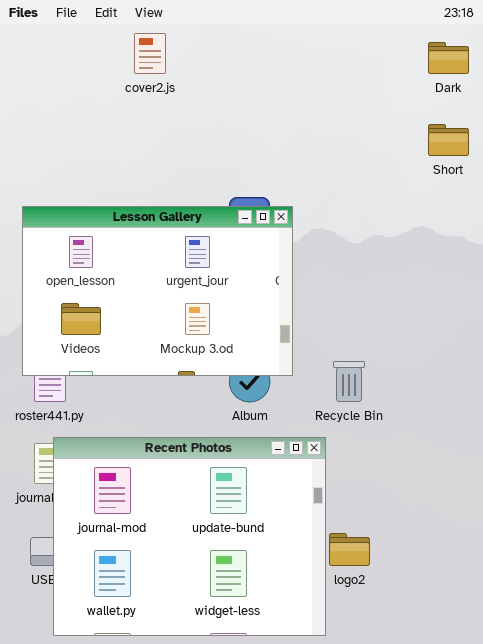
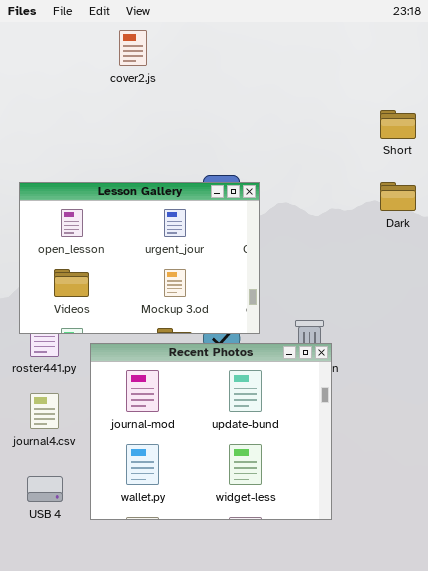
Dark: [428,42,469,74] -> [380,182,416,211], moved
Recent Photos: [53,437,326,636] -> [90,343,332,520], moved

